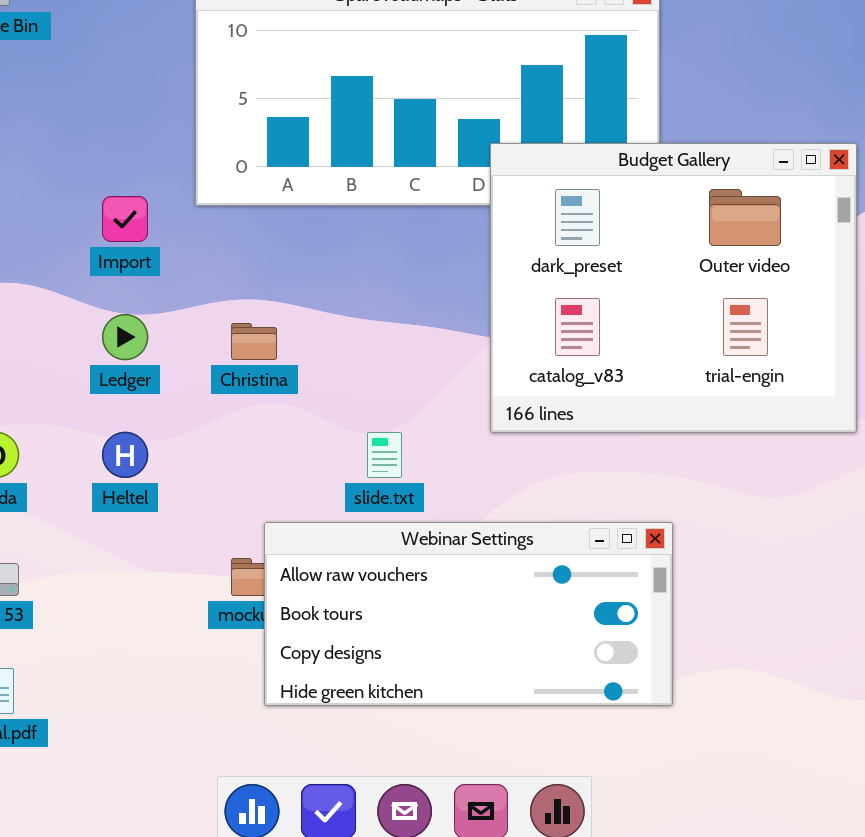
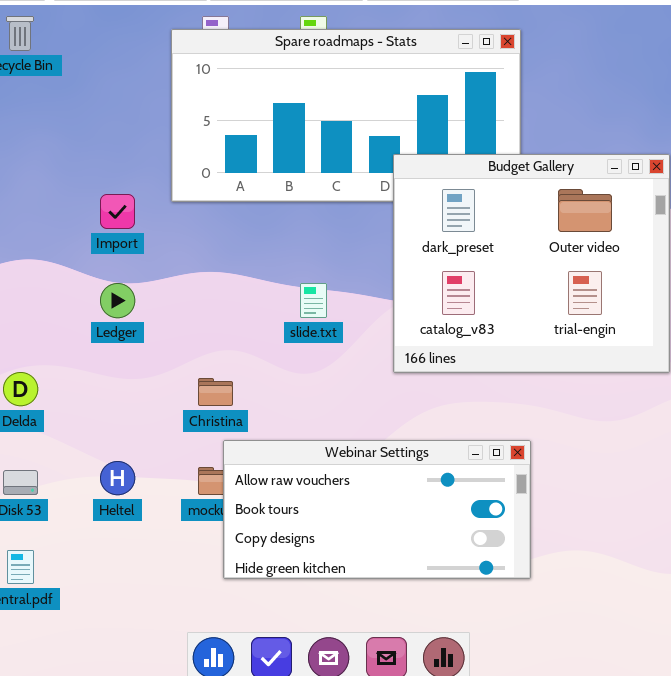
Christina: [231,323,277,360] -> [198,378,233,406], moved
Heltel: [102,432,148,478] -> [100,461,135,495], moved
slide.txt: [367,432,402,478] -> [300,283,327,318], moved

